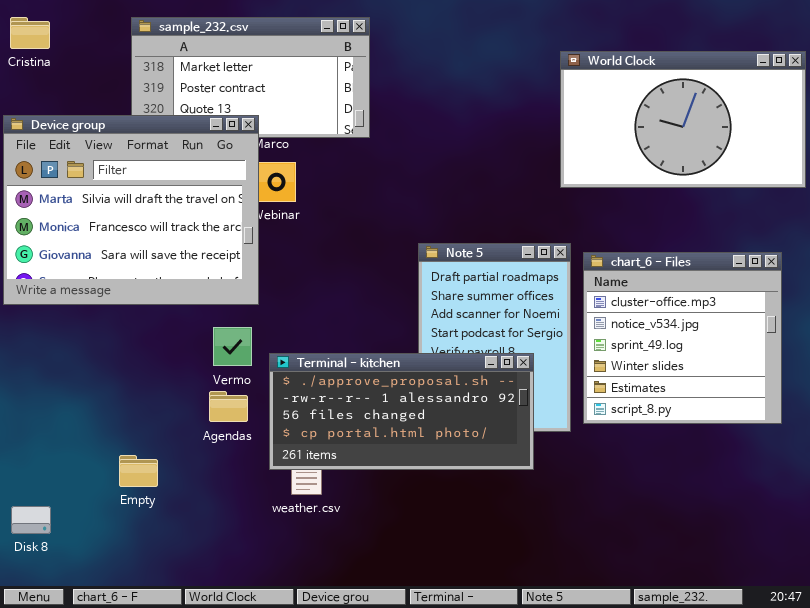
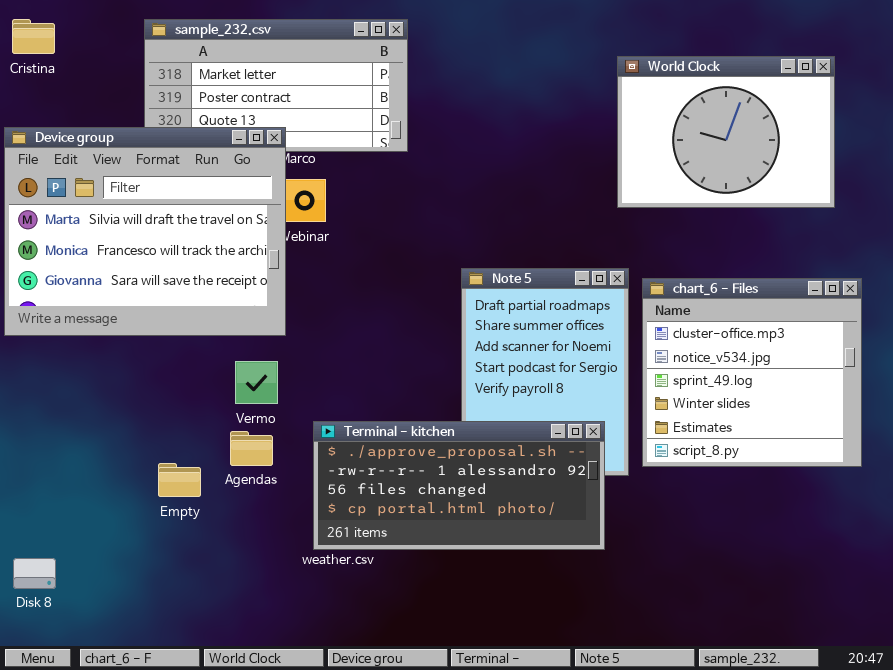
World Clock: [560,51,806,188] -> [617,56,835,208], resized
Terminal - kitchen: [269,353,534,470] -> [313,421,605,550], moved
Empty: [119,455,158,487] -> [158,463,201,497], moved

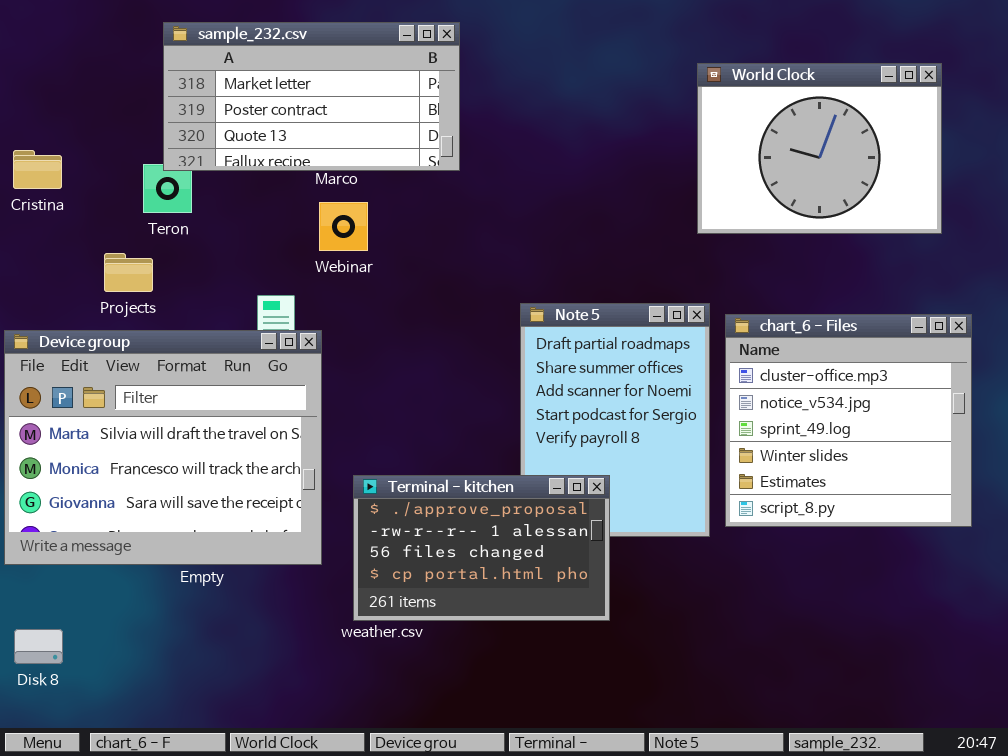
Cristina: [12,19,55,54] -> [13,150,62,189], moved
Device group: [4,127,286,336] -> [4,330,322,565], moved
Terminal - kitchen: [313,421,605,550] -> [353,475,610,621], resized

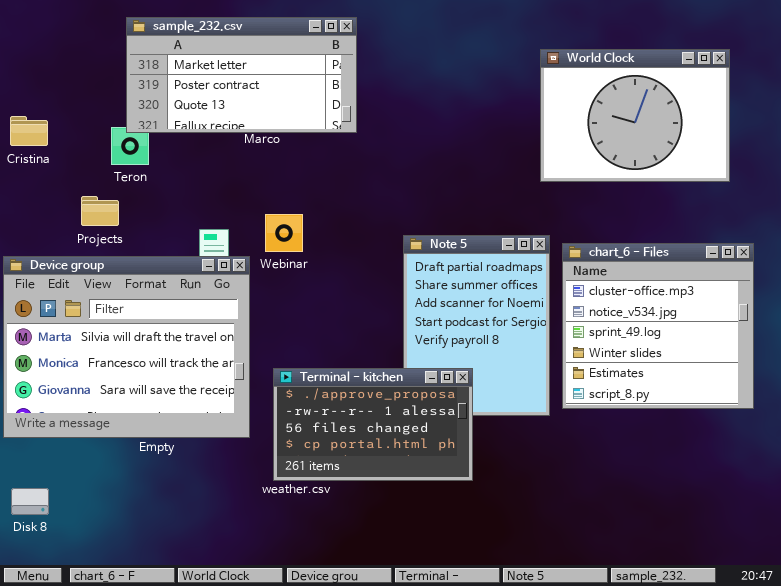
Webinar: [319,202,368,251] -> [265,214,303,252], moved

